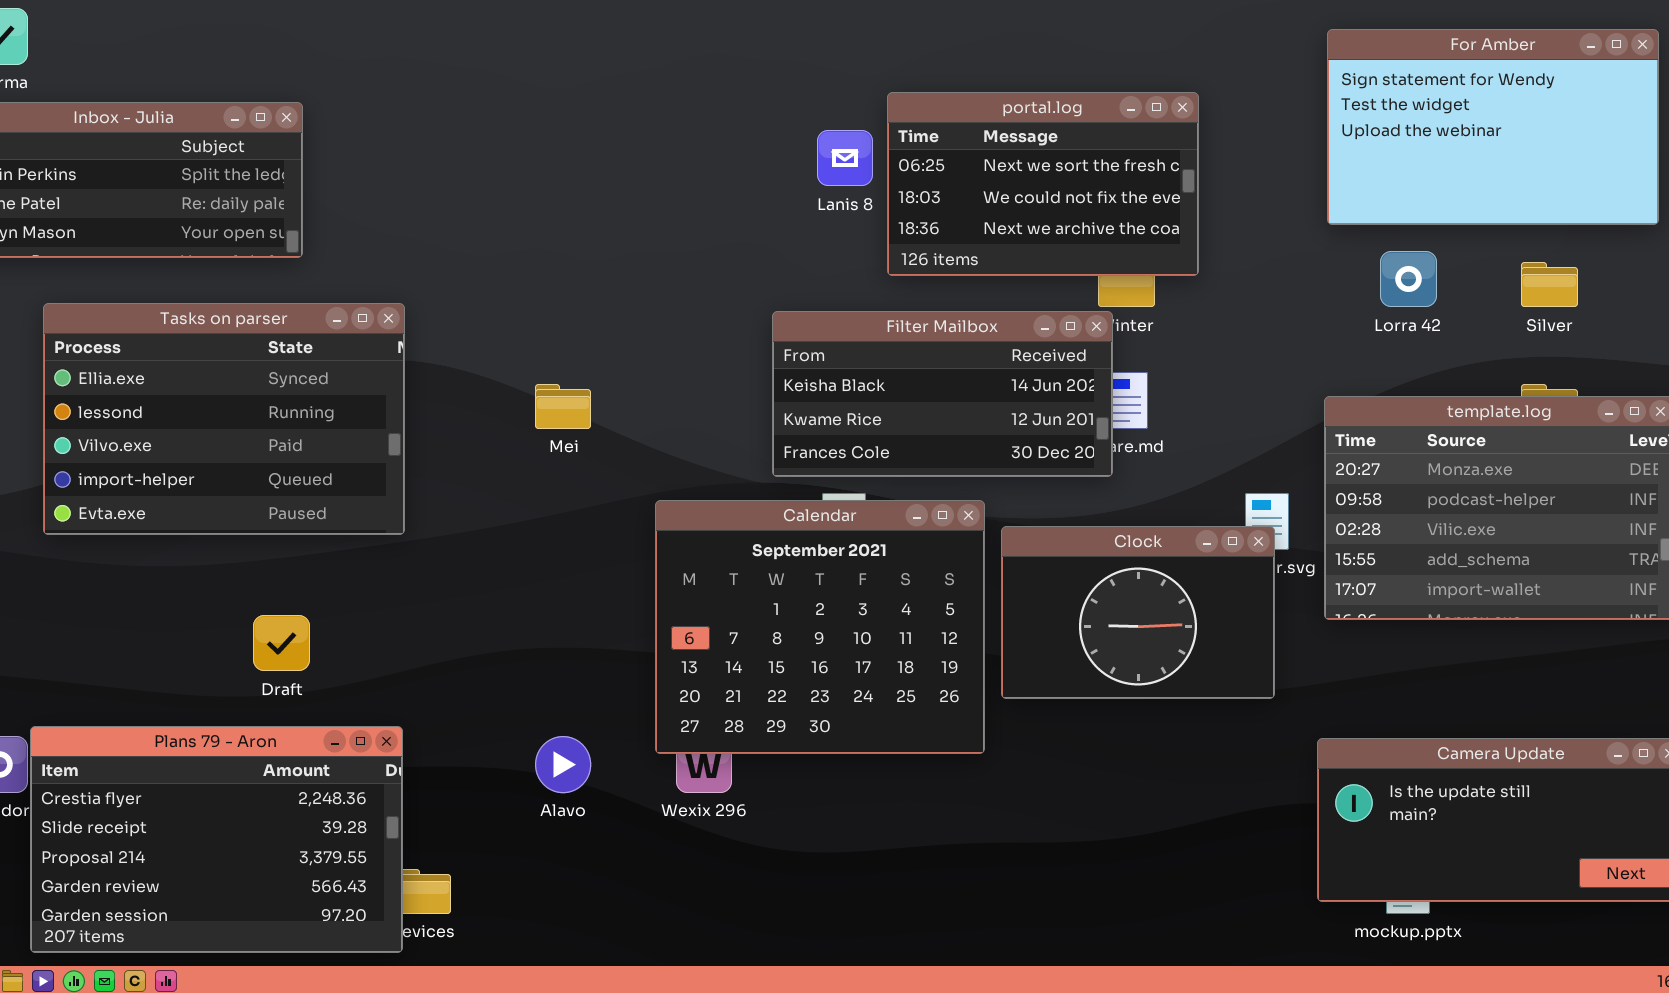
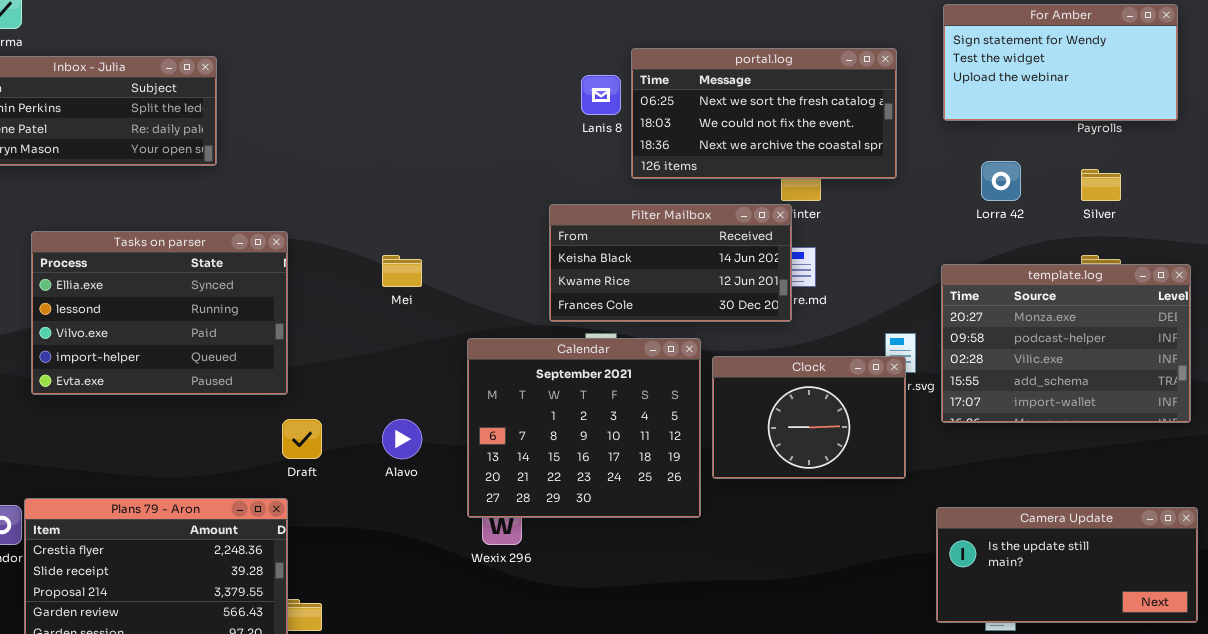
For Amber: [1327,29,1659,225] -> [943,4,1178,121], resized
portal.log: [887,92,1199,276] -> [631,48,897,179], resized
Tasks on parser: [43,303,405,535] -> [31,231,288,395], moved
Draft: [253,615,310,671] -> [282,419,322,459], moved
Alavo: [535,736,591,793] -> [382,419,422,459], moved

